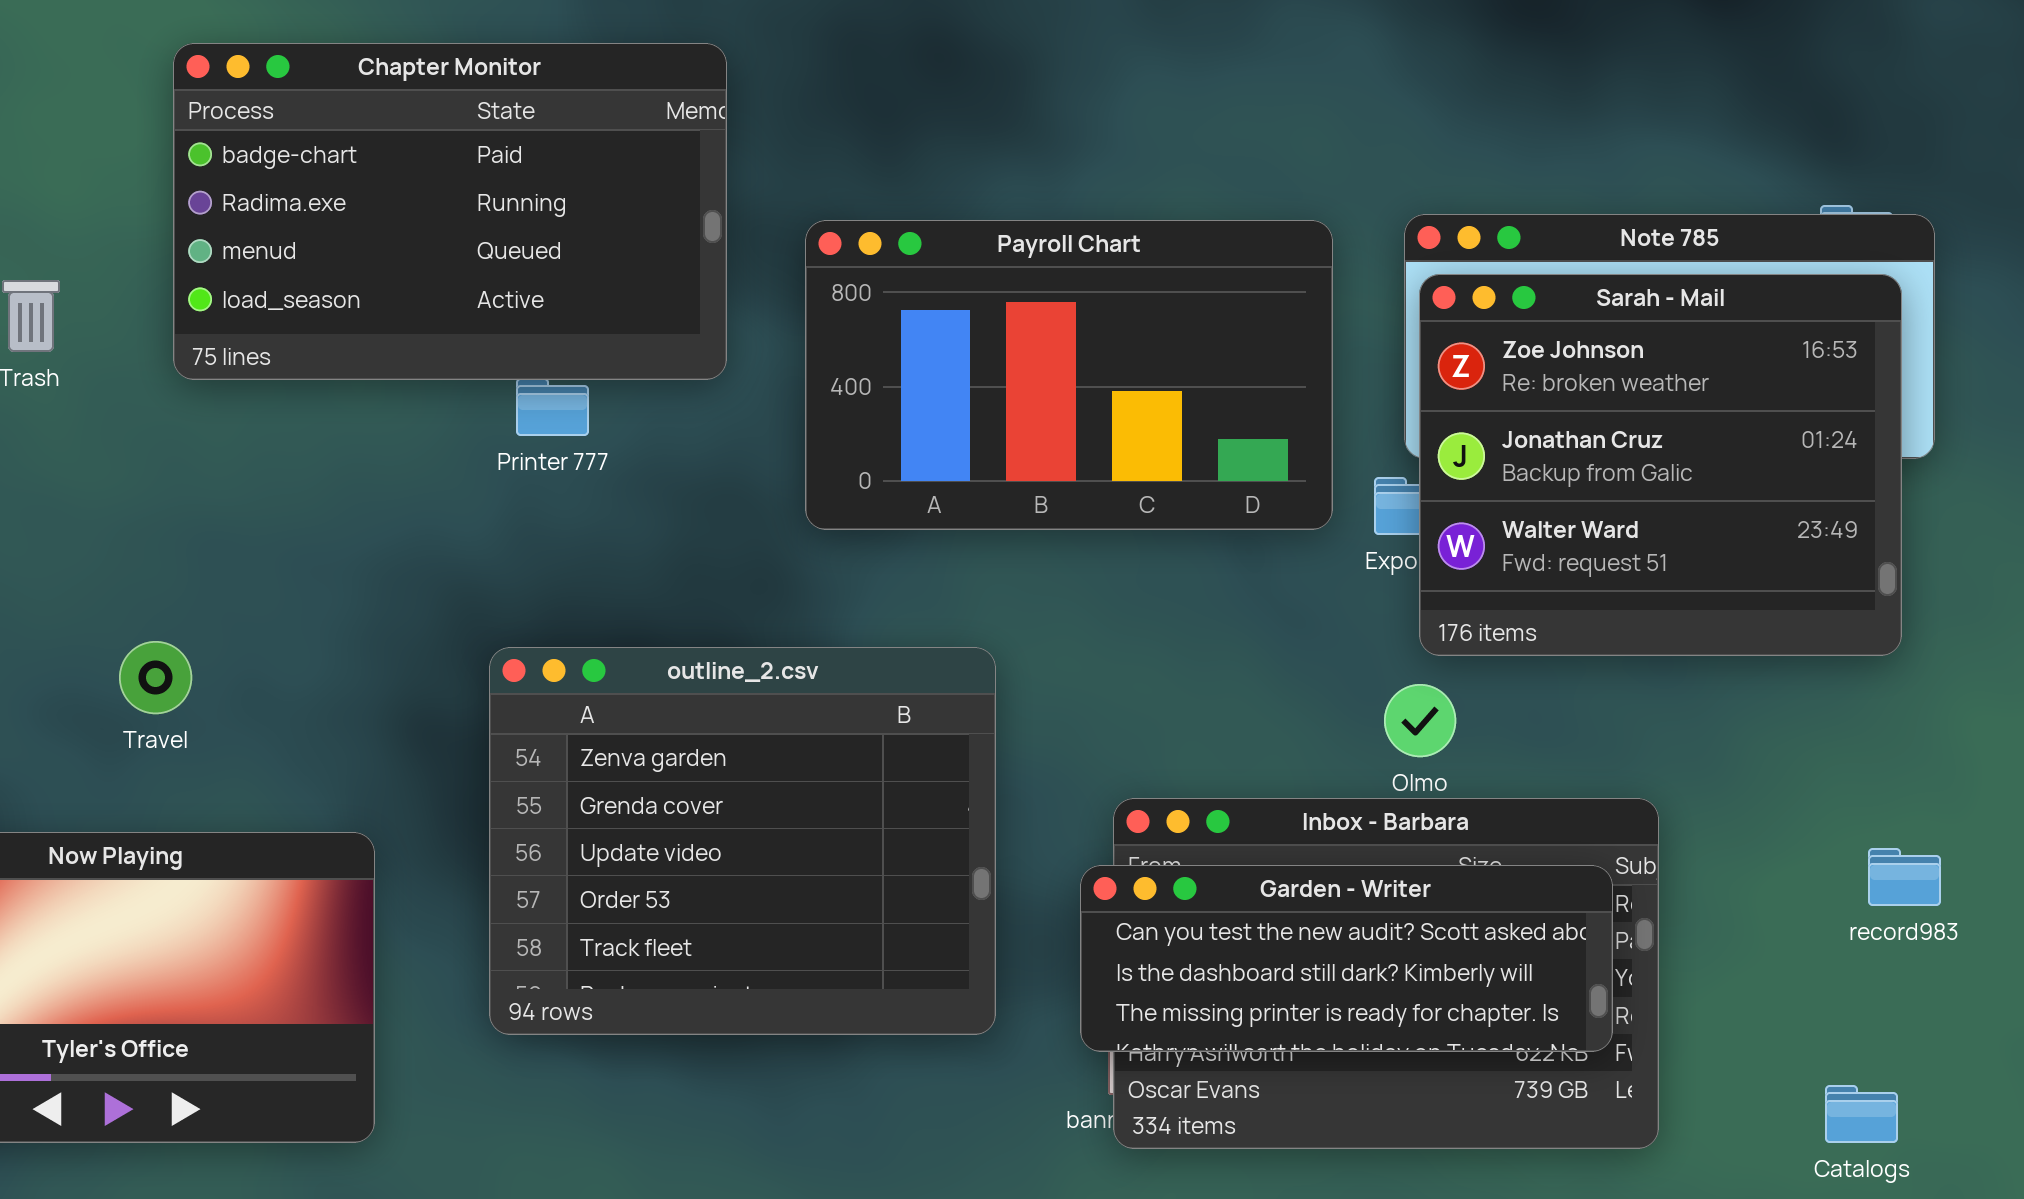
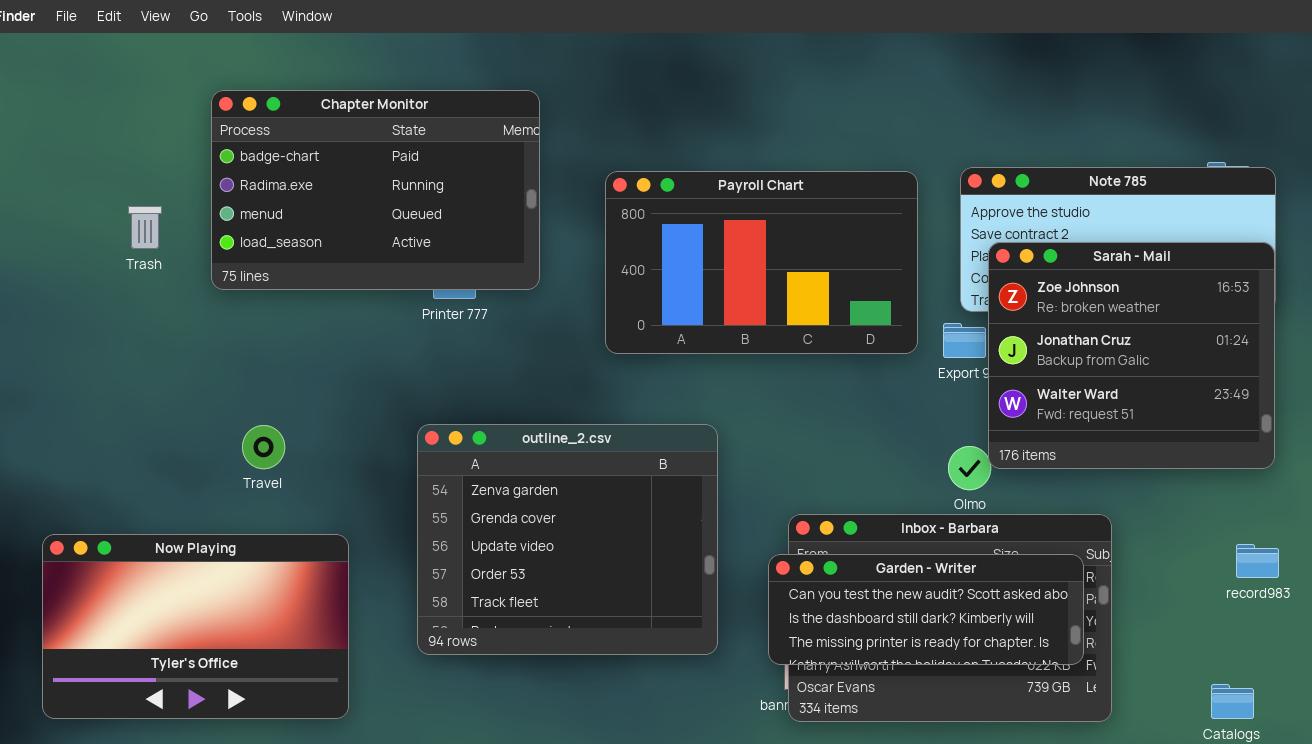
Chapter Monitor: [173,43,727,380] -> [211,90,540,290], moved
Sarah - Mail: [1419,274,1902,656] -> [988,242,1275,469], moved
Travel: [119,641,192,714] -> [242,425,285,469], moved

